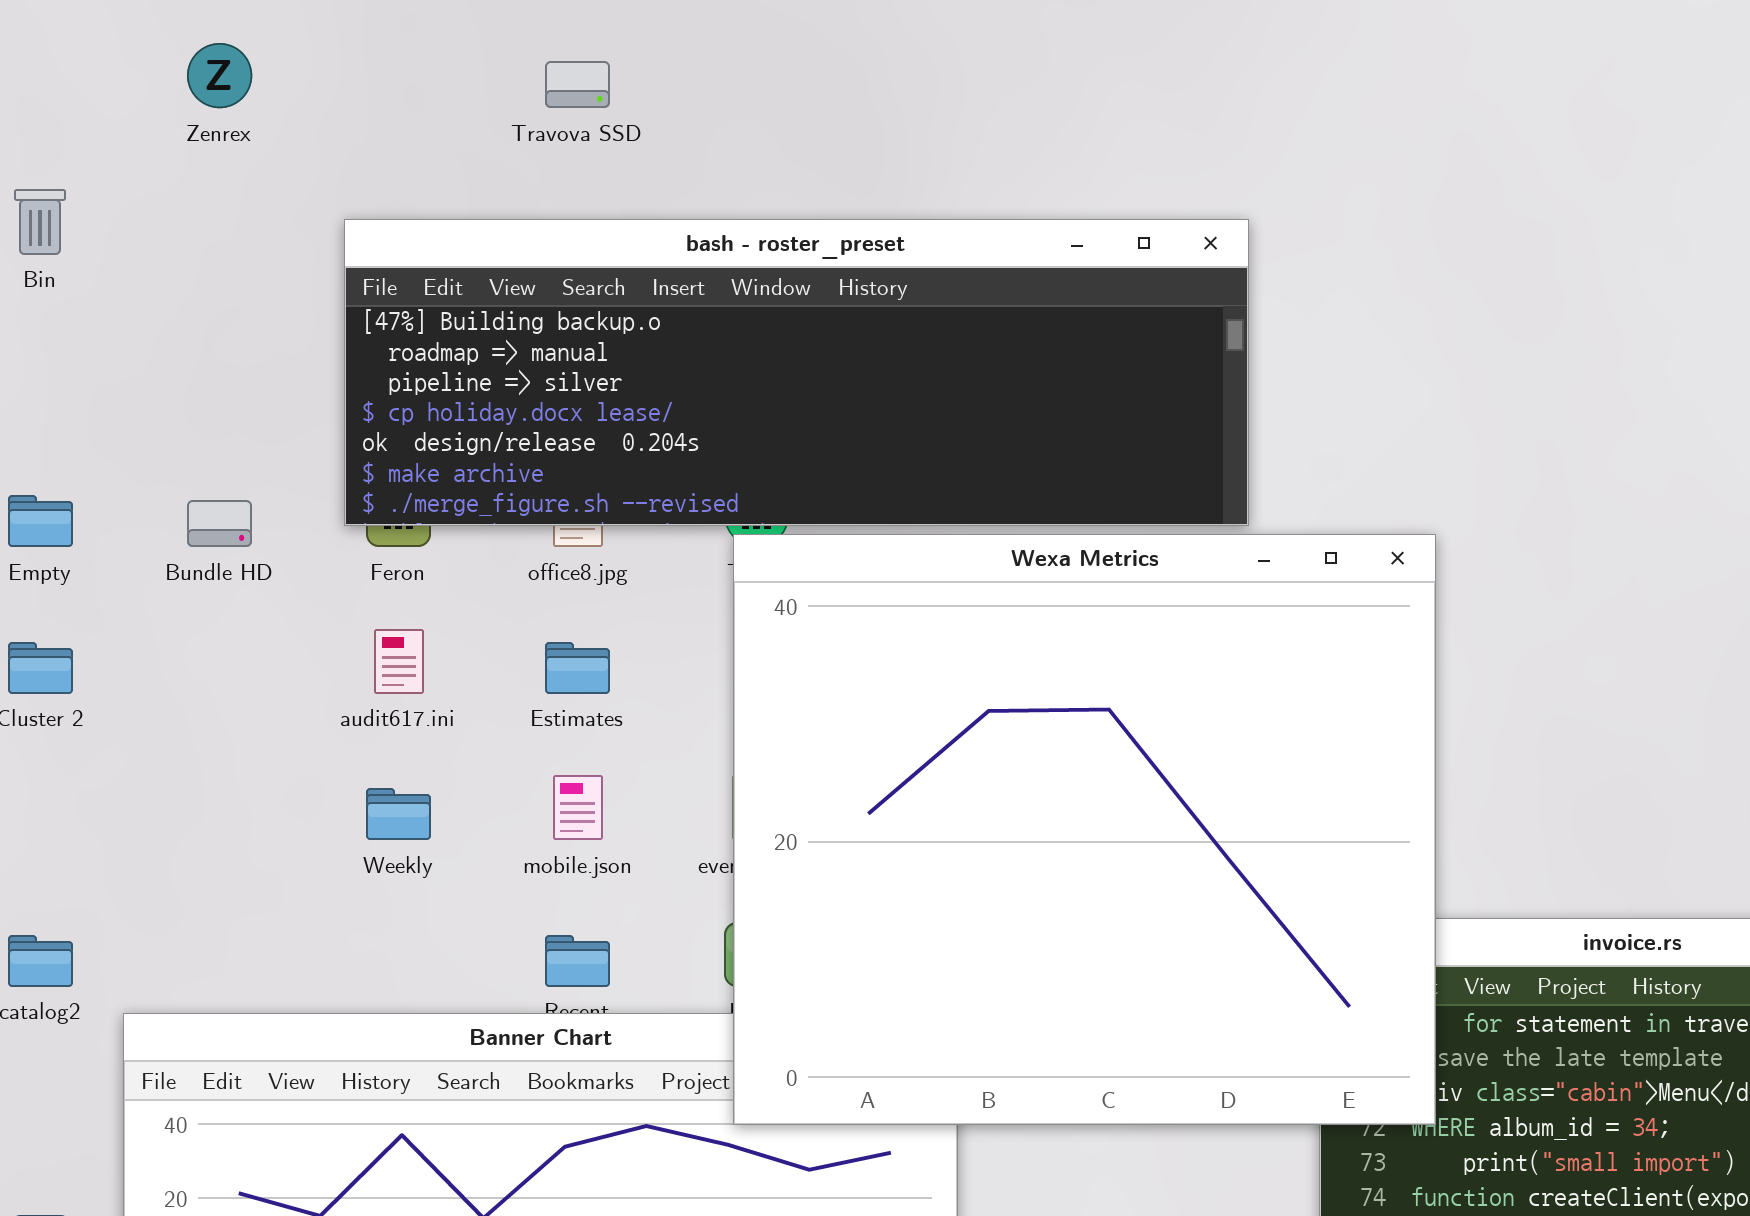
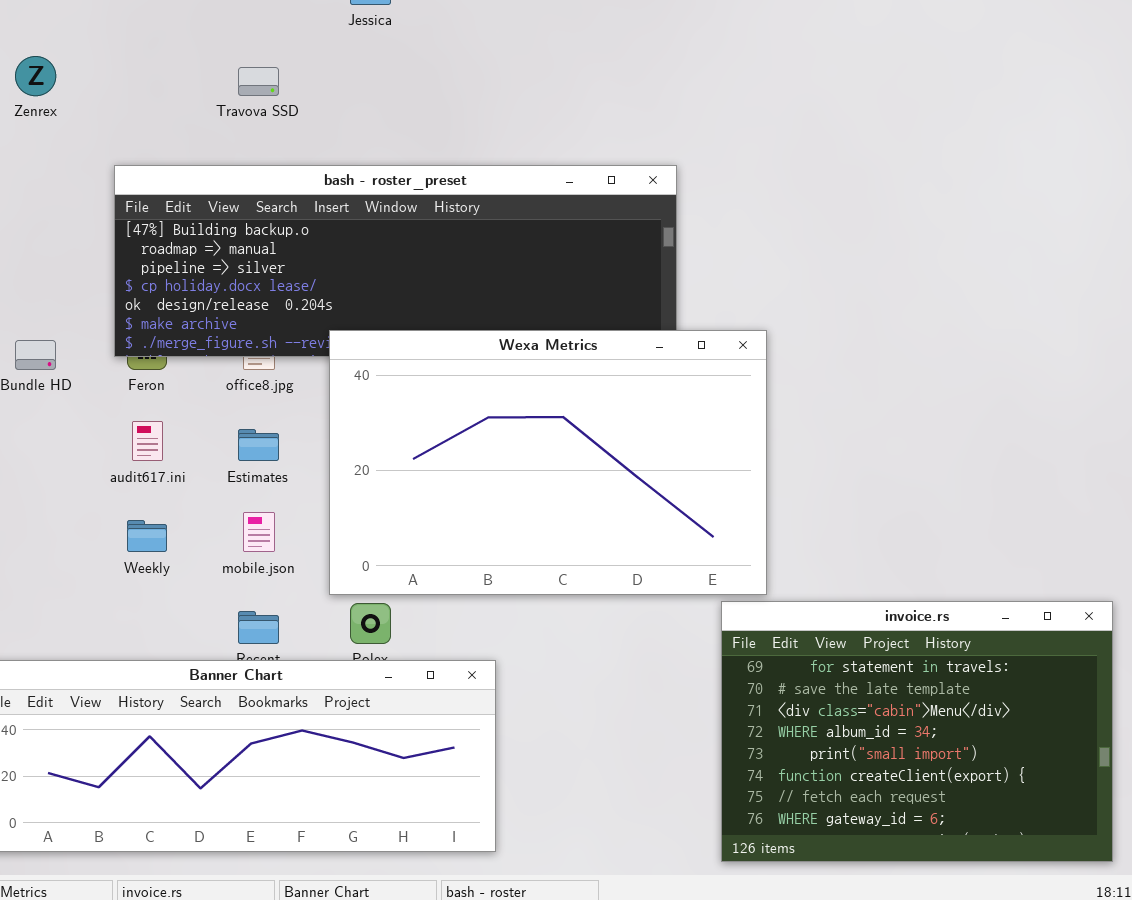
Wexa Metrics: [733,534,1436,1125] -> [329,330,767,595], moved, resized

